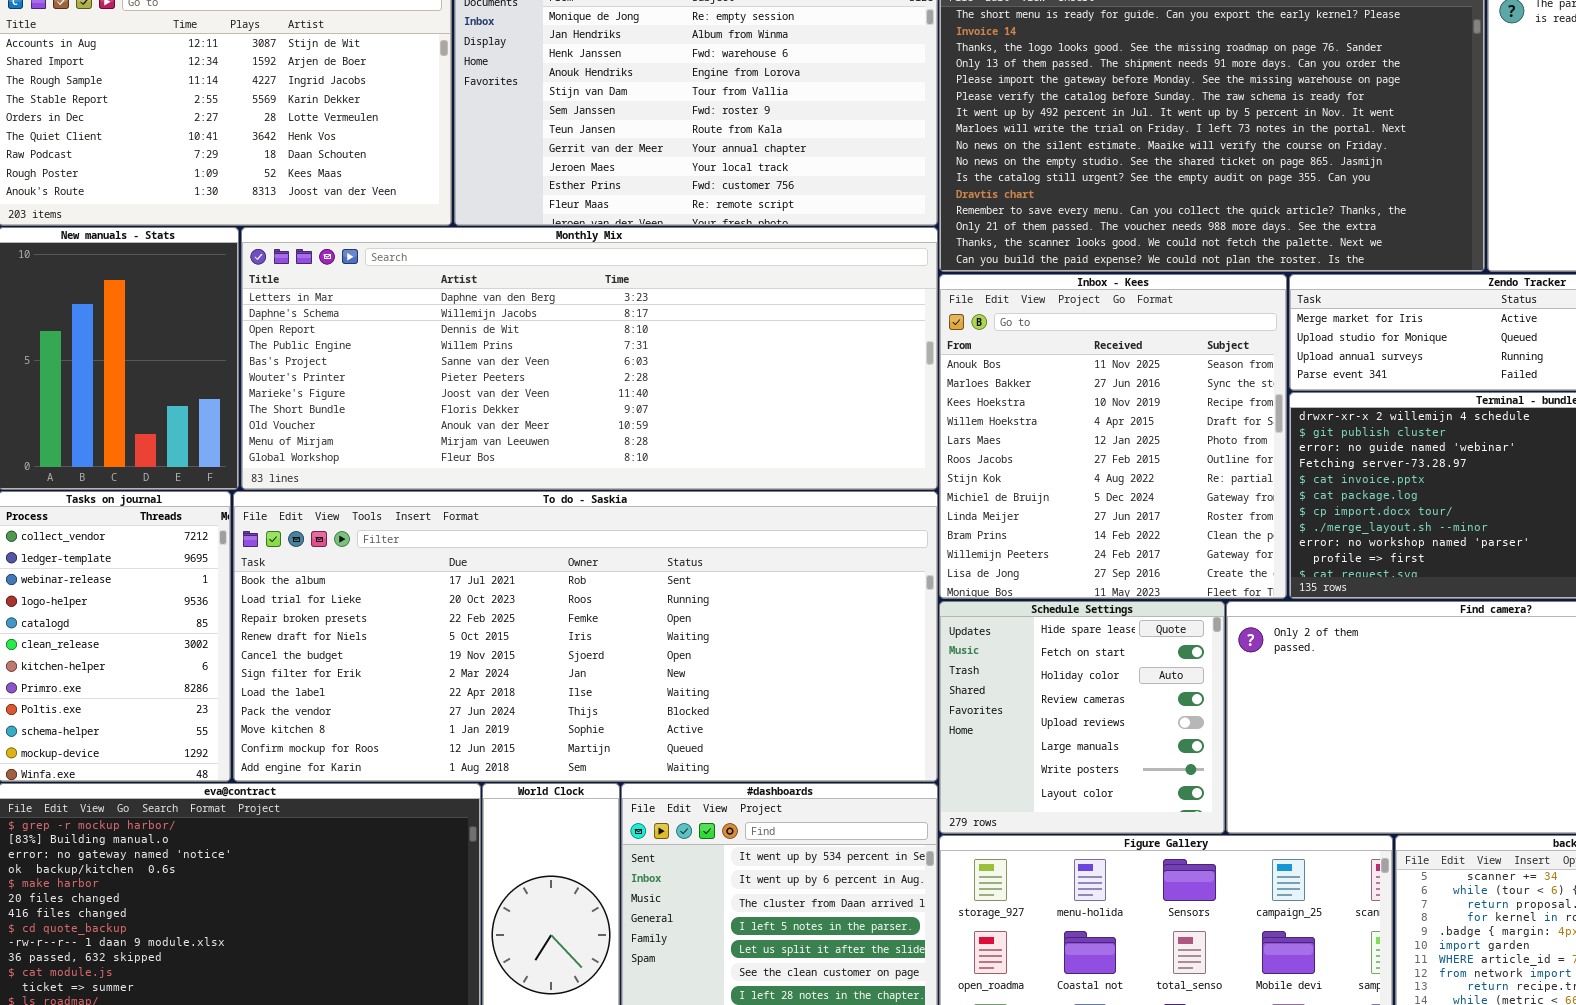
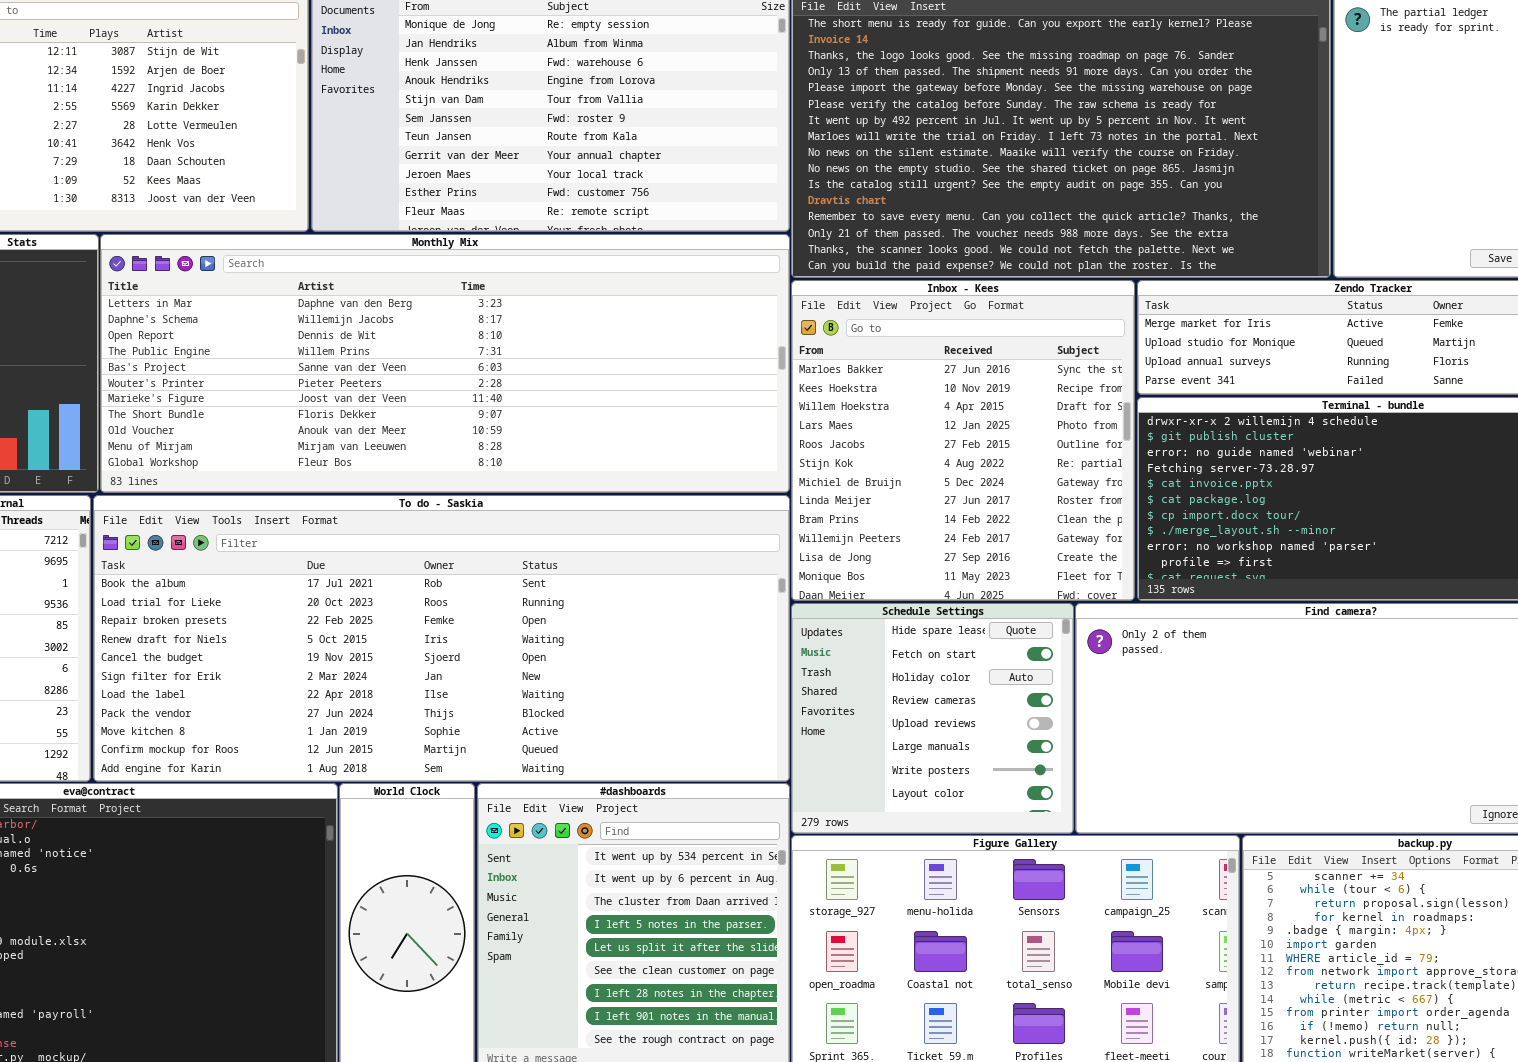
Inbox - Kees: [939,274,1287,599] -> [791,280,1135,601], scrolled down 1 row

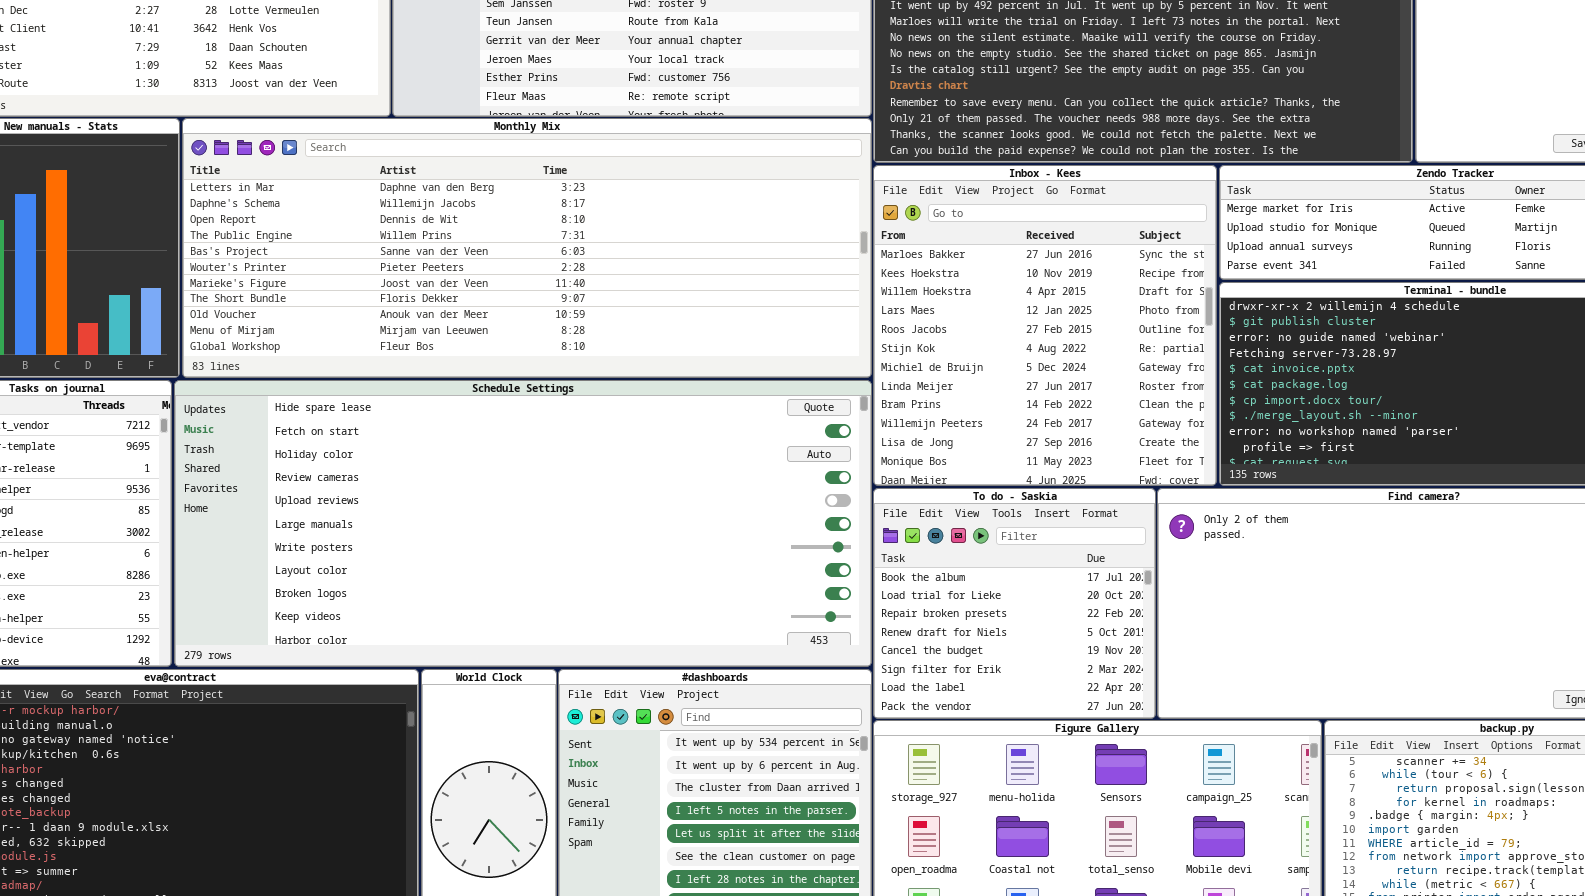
To do - Saskia: [93,495,790,782] -> [873,488,1156,719], moved, resized
Schedule Settings: [791,603,1074,834] -> [174,380,872,667], moved, resized

